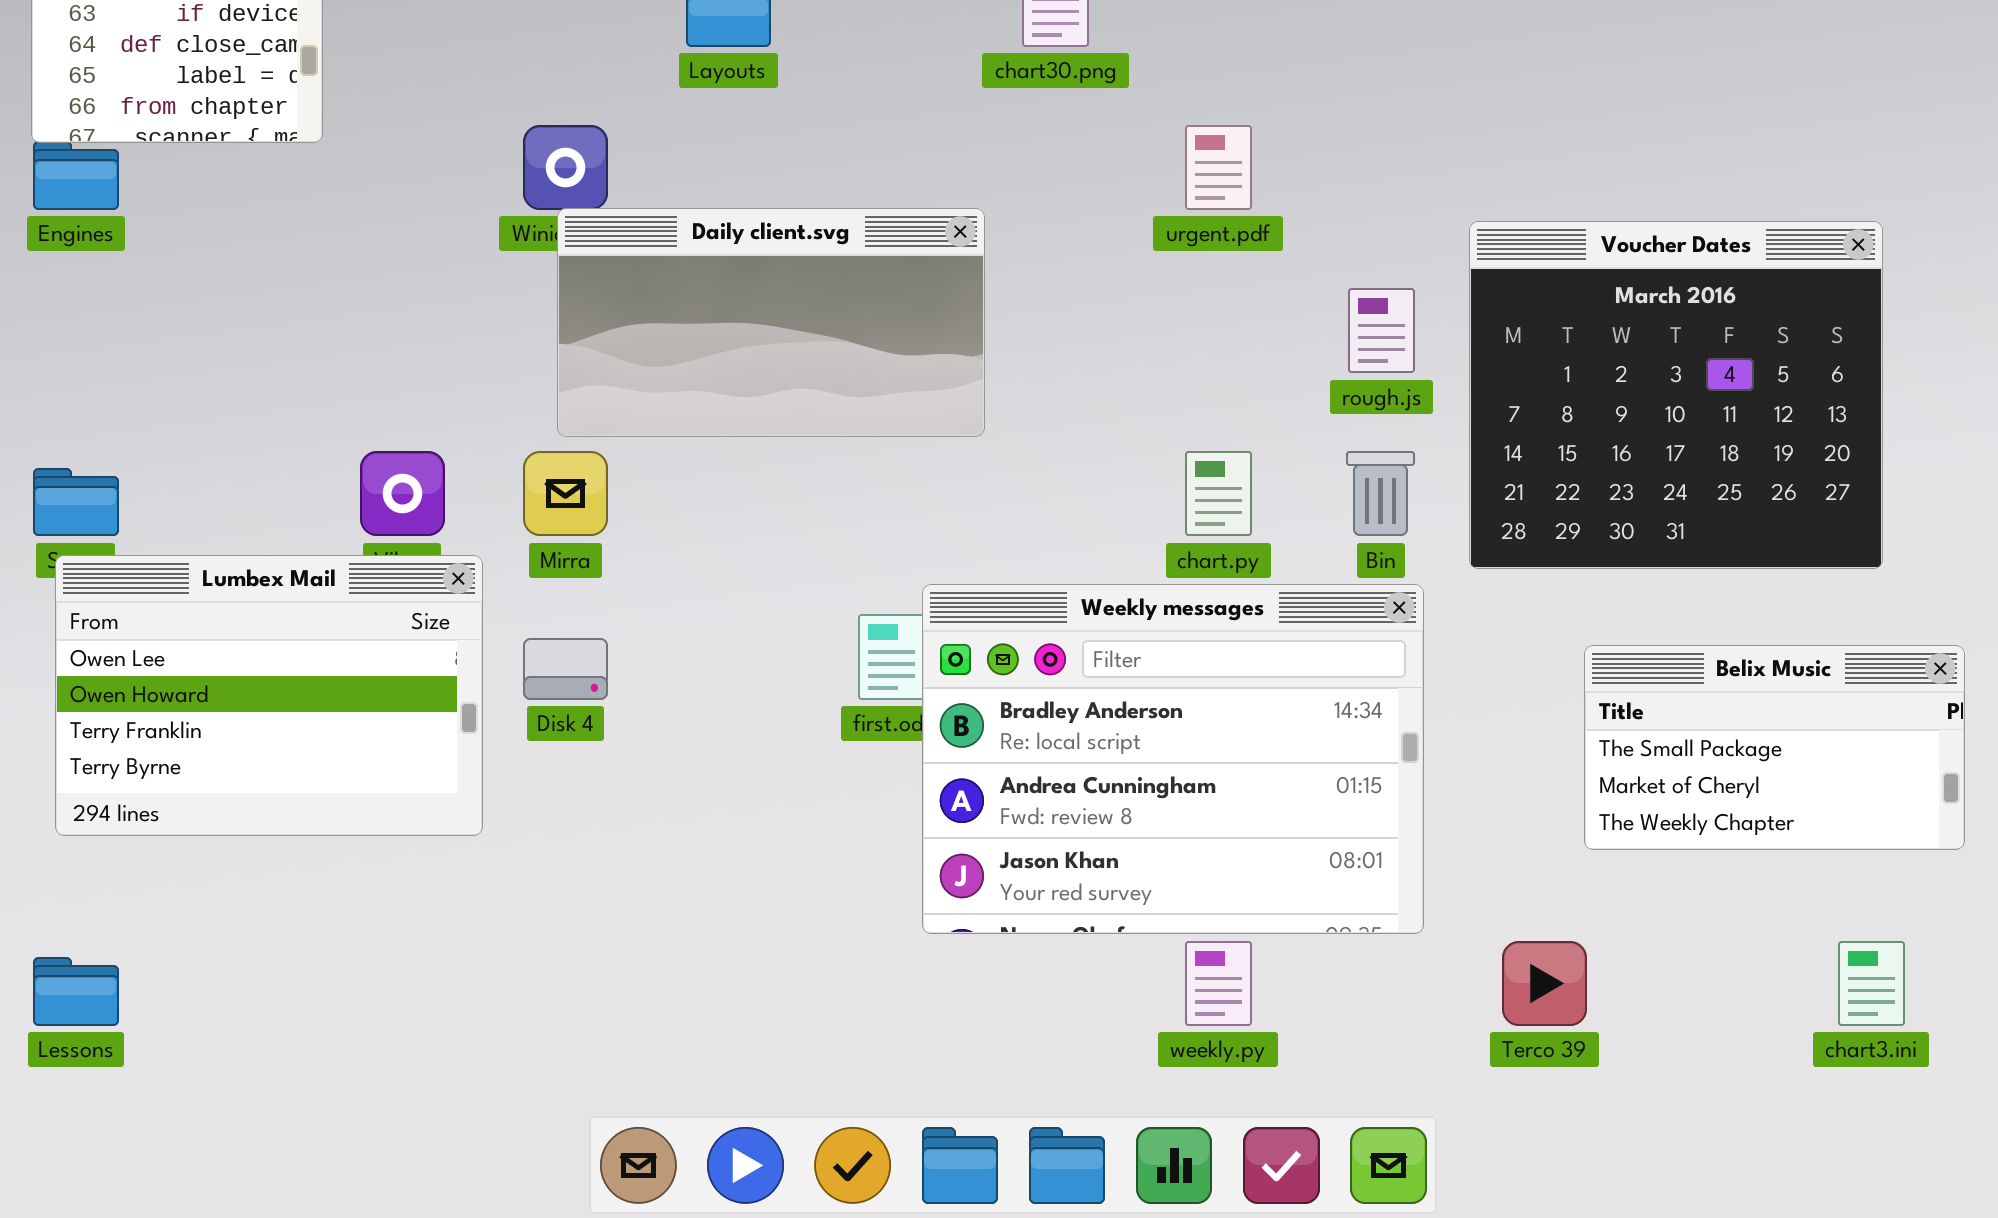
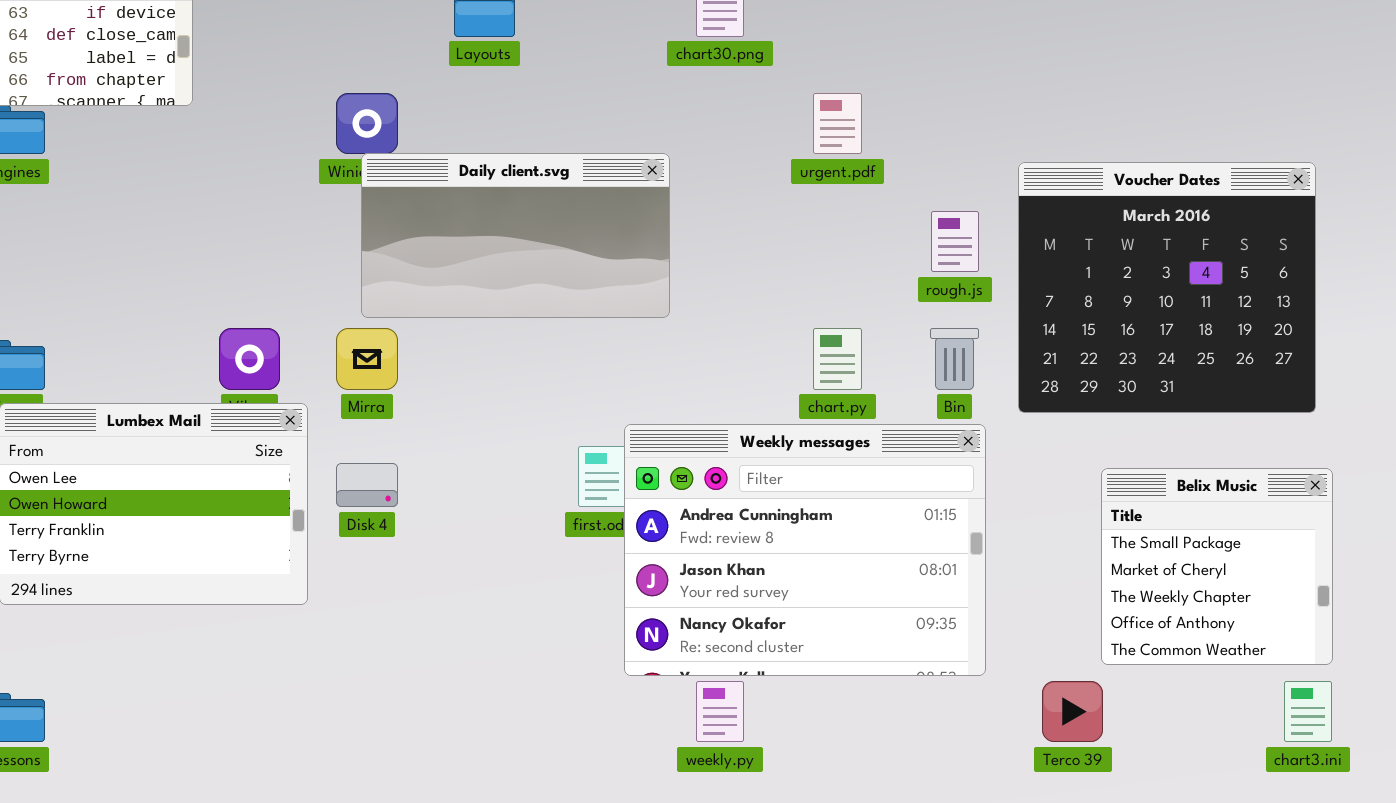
Weekly messages: [922,584,1424,934] -> [624,424,986,676], scrolled down 1 row
Belix Music: [1584,645,1965,850] -> [1101,468,1333,665], resized
weekly.py: [1185,941,1252,1026] -> [696,681,744,742], moved

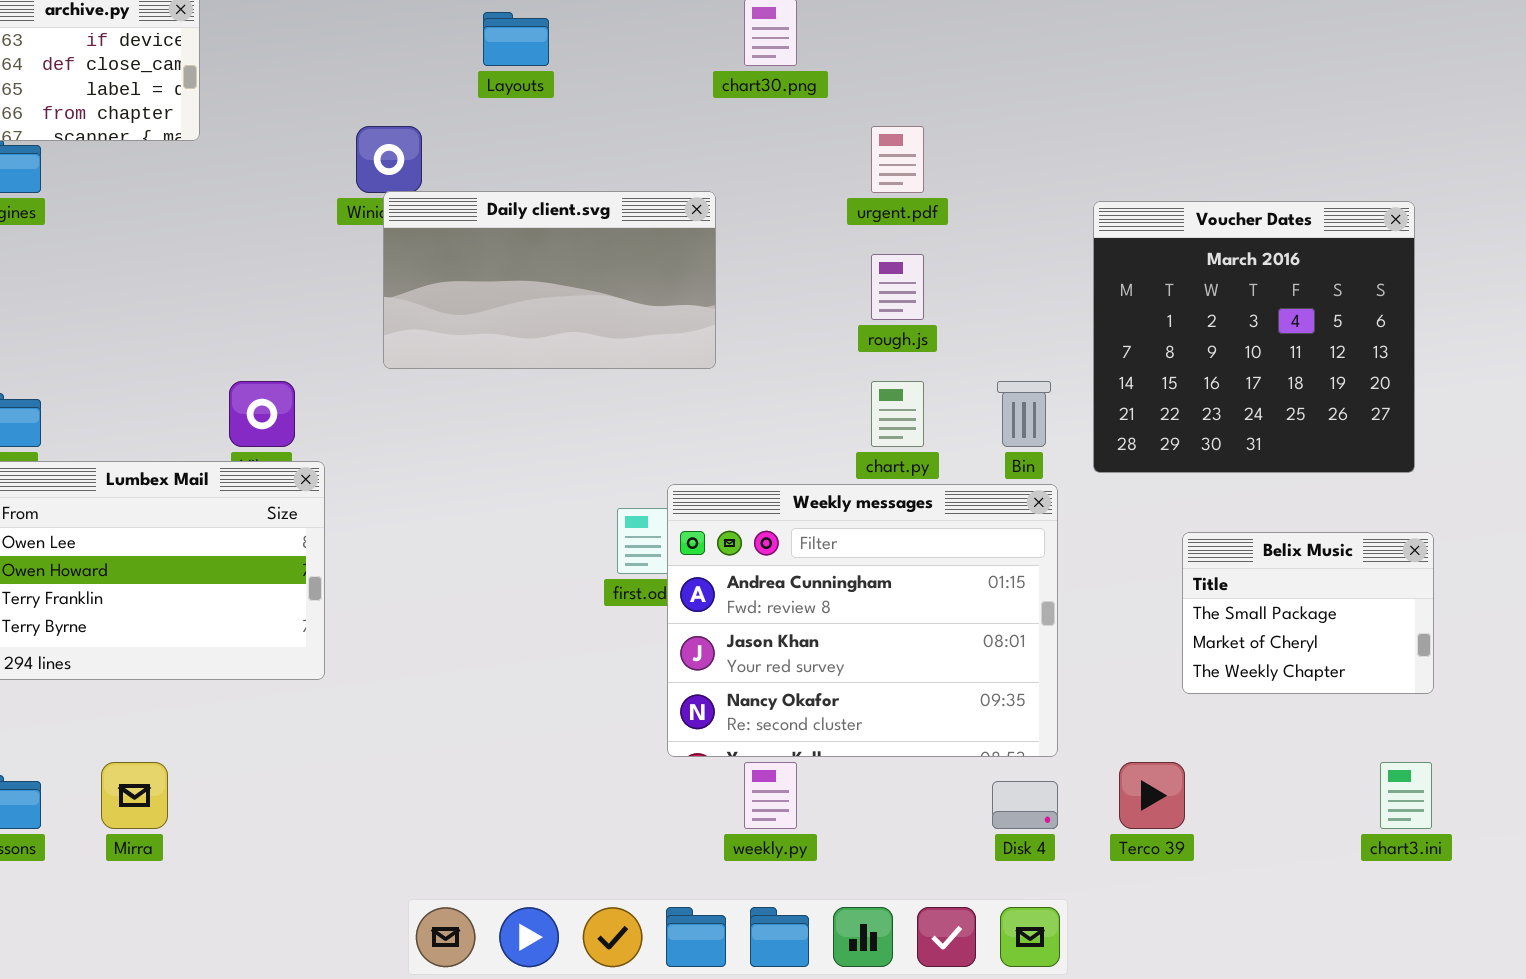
rough.js: [931,211,979,272] -> [871,254,924,320], moved
Mirra: [336,328,398,390] -> [101,762,168,829], moved
Disk 4: [336,463,398,507] -> [992,781,1058,829], moved
Belix Music: [1101,468,1333,665] -> [1182,532,1434,694], resized

